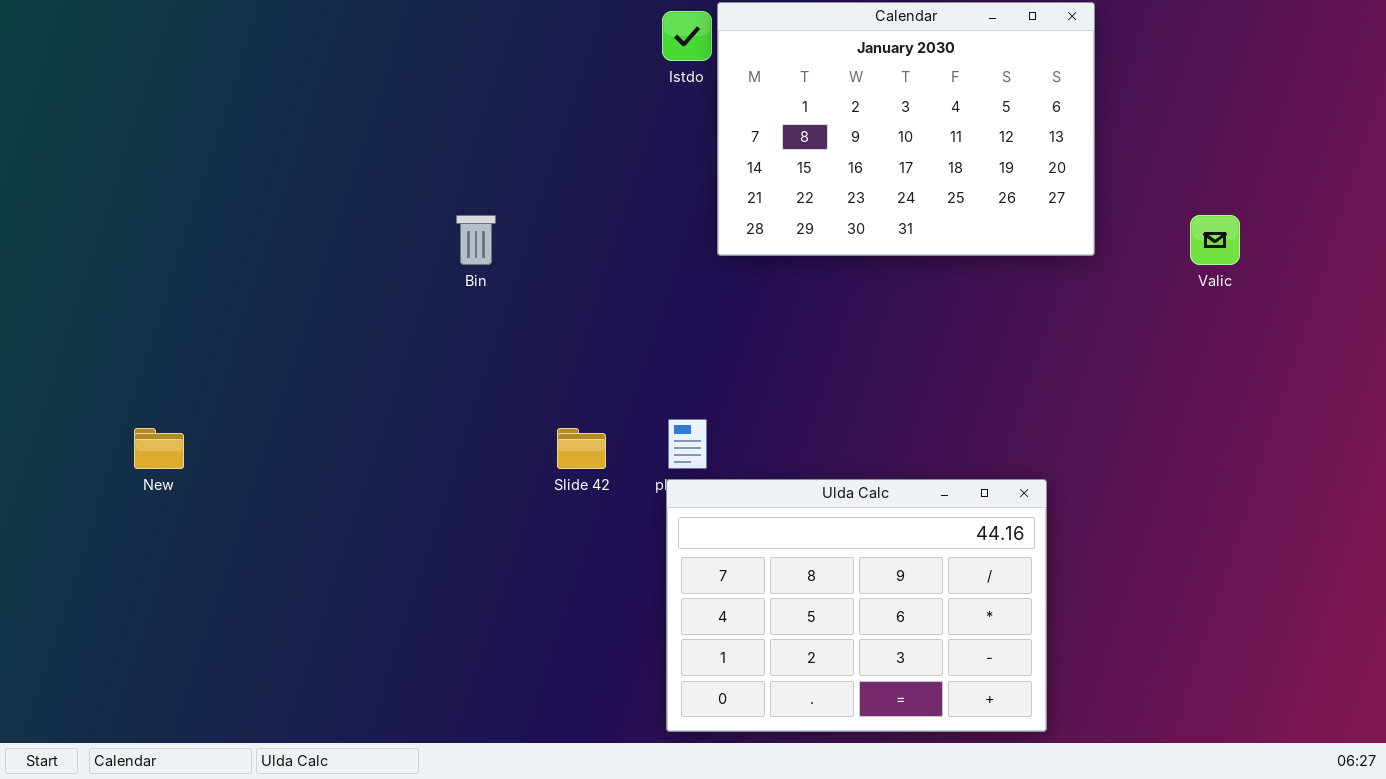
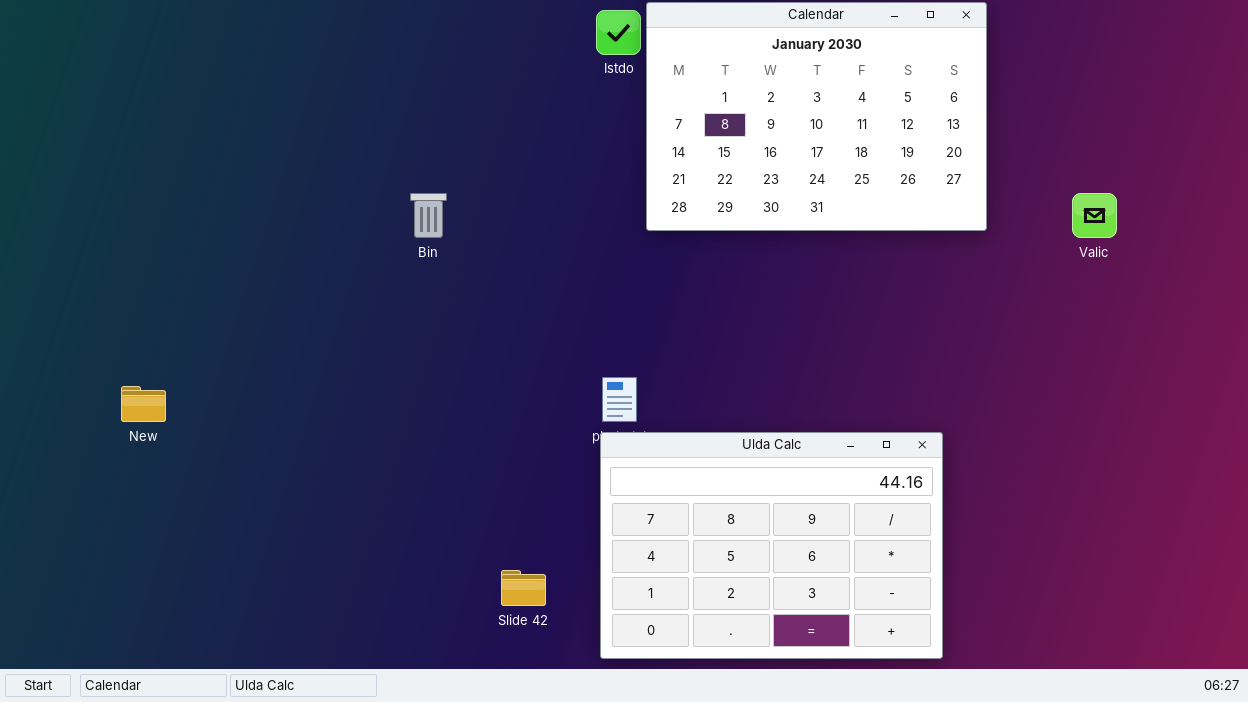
Slide 42: [557,428,606,469] -> [501,570,546,606], moved

